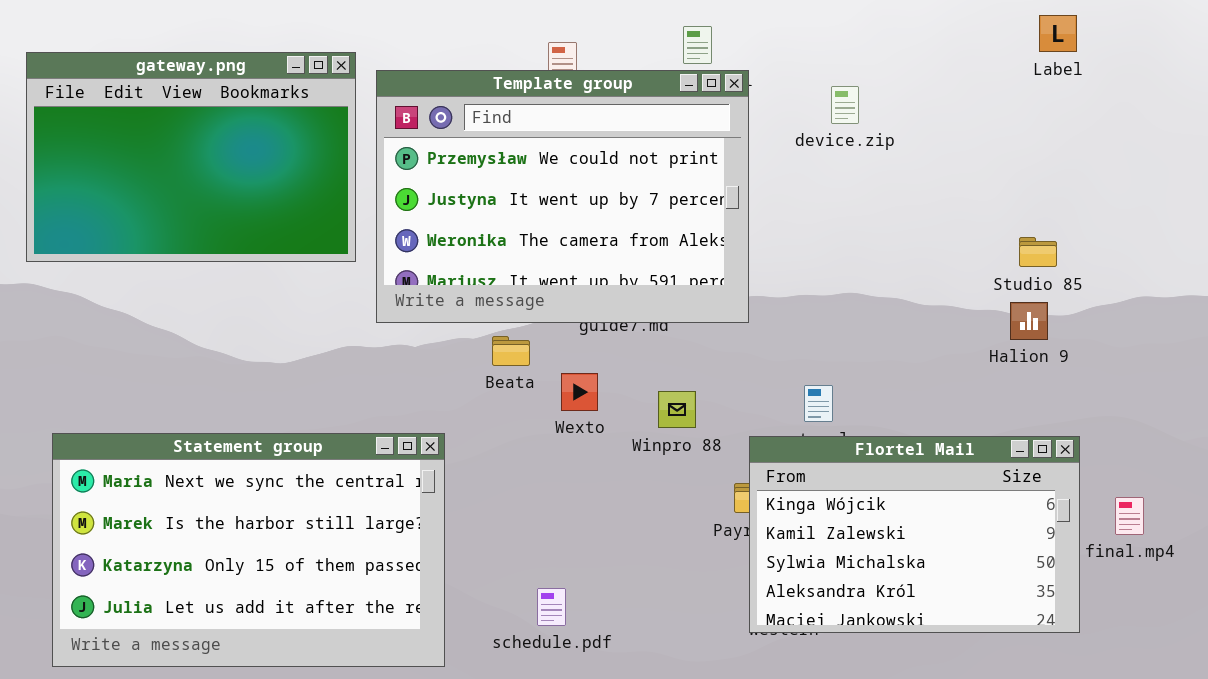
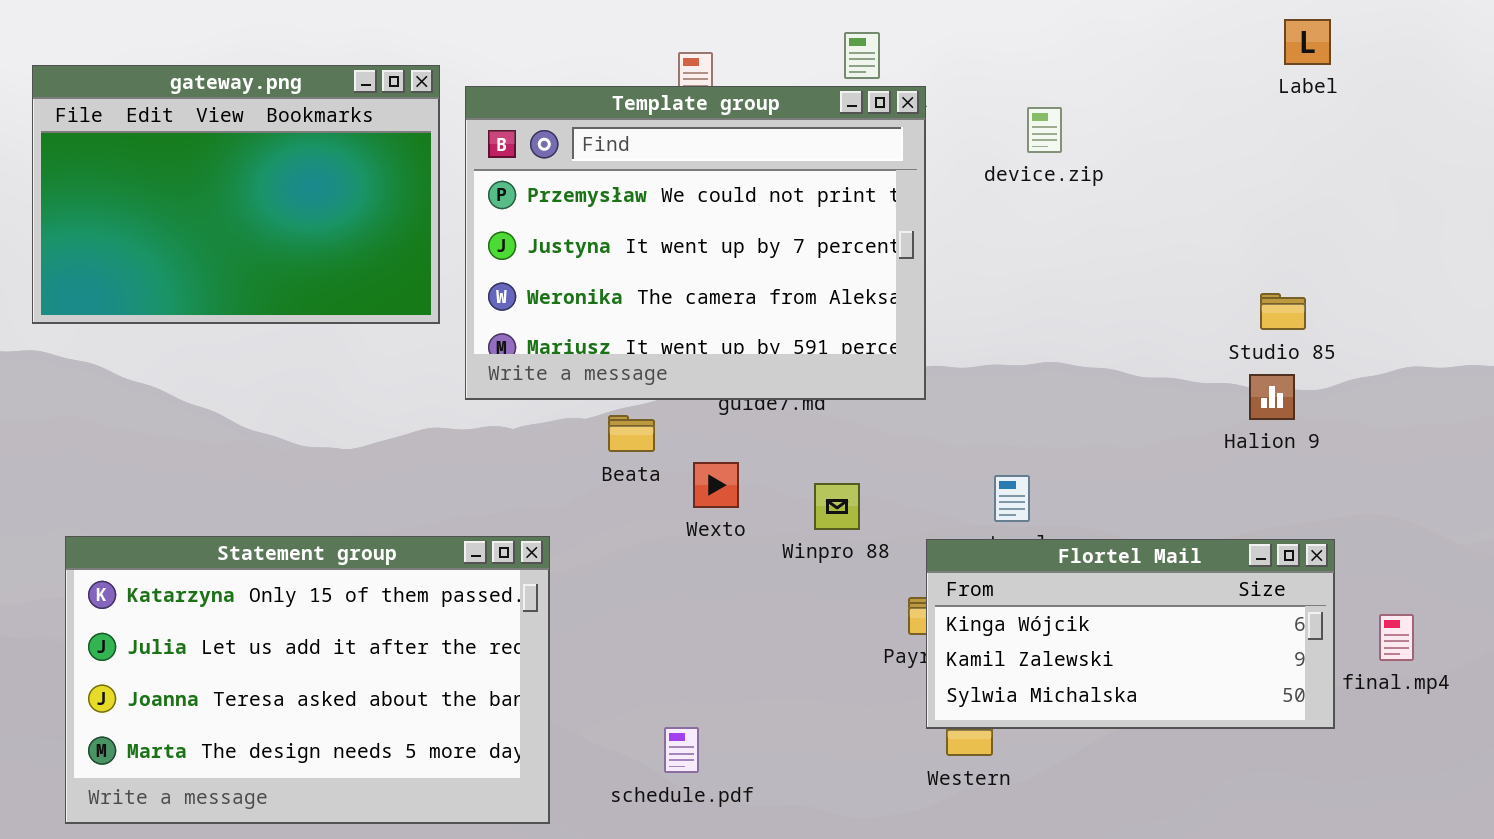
Statement group: [52,433,445,667] -> [65,536,550,824], scrolled down 2 rows
Flortel Mail: [749,436,1080,633] -> [926,539,1335,729], resized

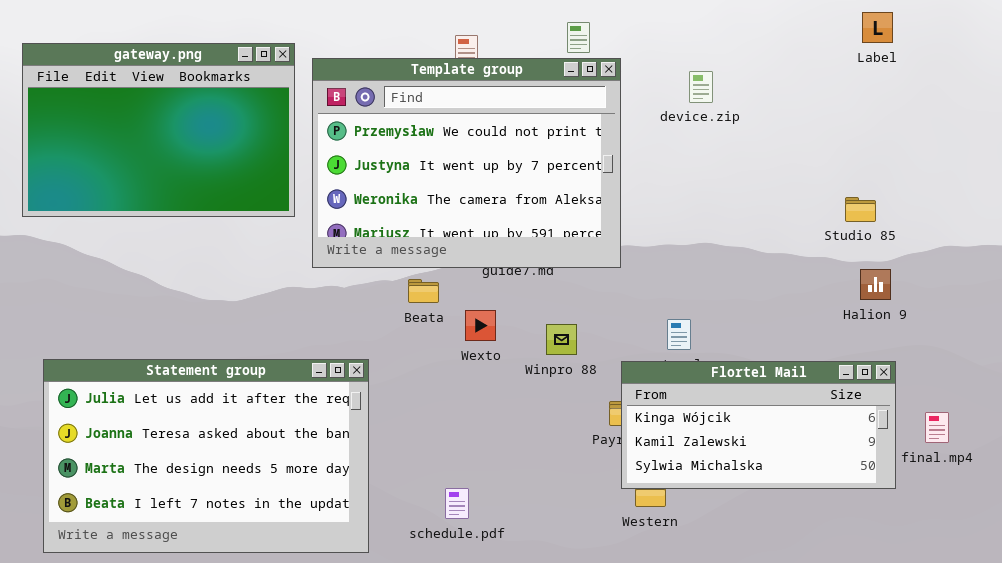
Halion 9: [1249,374,1295,420] -> [860,269,891,300], moved
Statement group: [65,536,550,824] -> [43,359,369,553], scrolled down 1 row

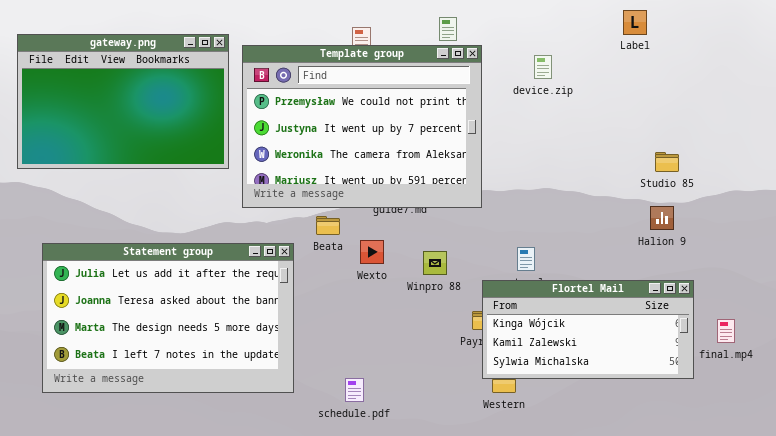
Label: [862,12,893,43] -> [623,10,647,35], moved
Halion 9: [860,269,891,300] -> [650,206,674,230], moved
Statement group: [43,359,369,553] -> [42,243,294,393], moved

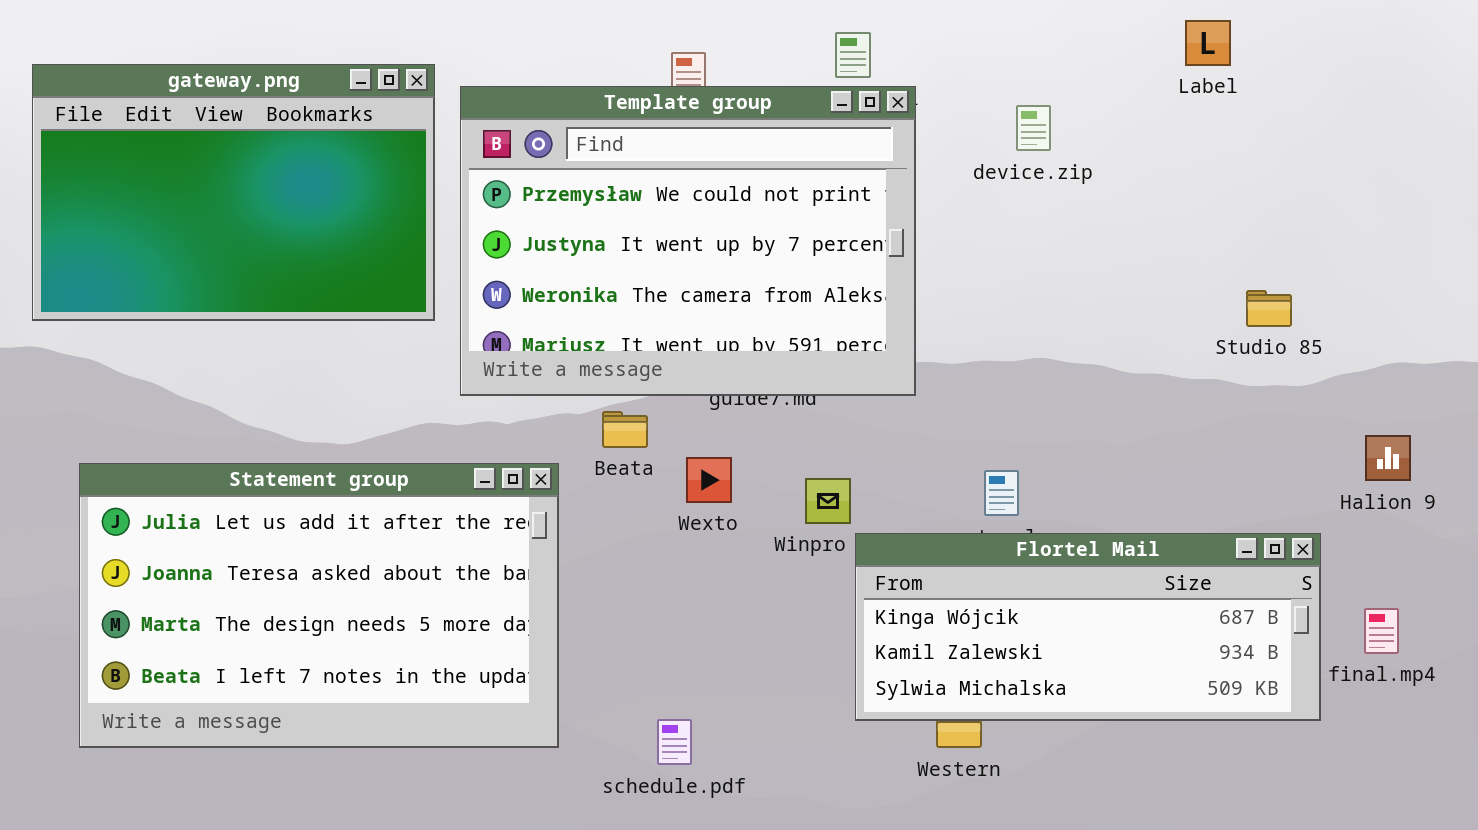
Halion 9: [650,206,674,230] -> [1365,435,1411,481], moved
Flortel Mail: [482,280,694,379] -> [855,533,1321,721], resized

